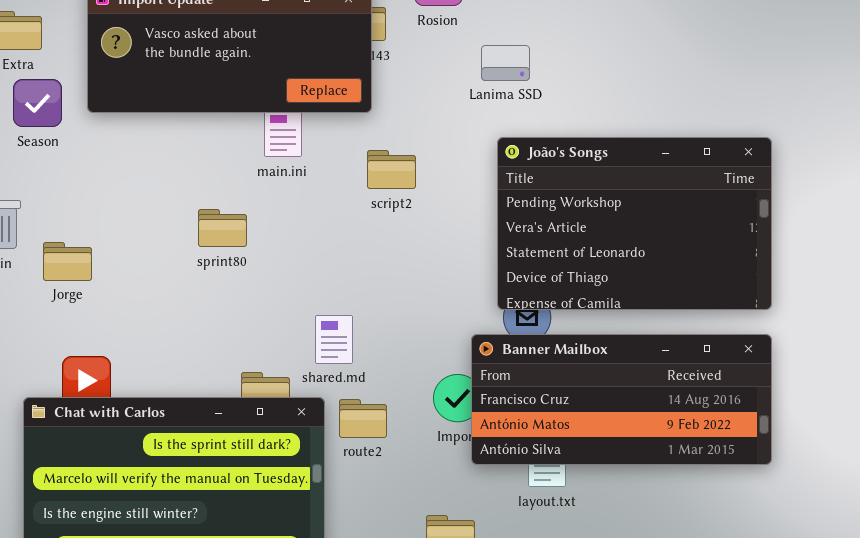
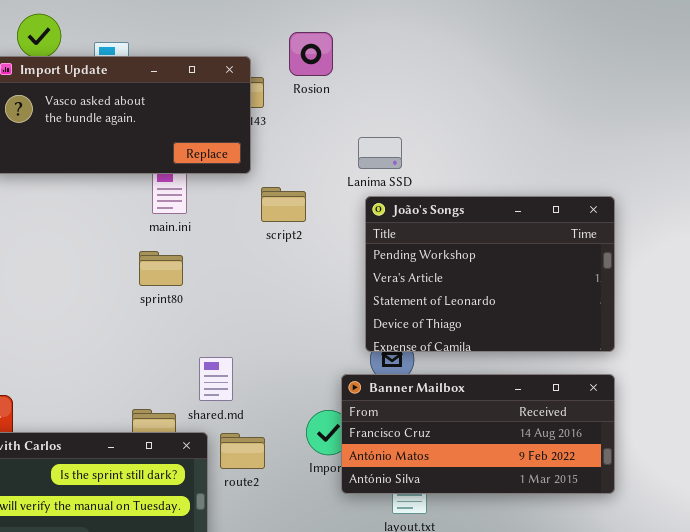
Lanima SSD: [481,45,530,81] -> [358,137,402,169], moved
script2: [367,150,416,189] -> [261,187,306,222], moved
sprint80: [198,209,247,247] -> [139,251,183,286], moved

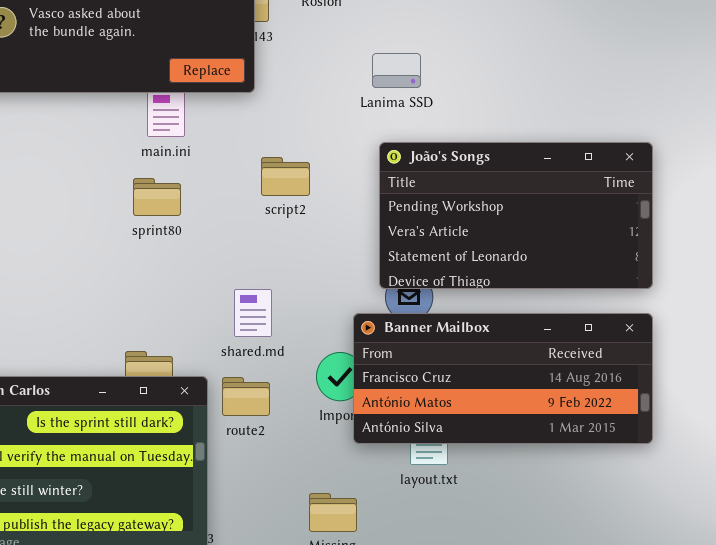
script2: [261,187,306,222] -> [261,157,310,196], moved
João's Songs: [365,196,615,352] -> [379,142,653,289], resized
shared.md: [199,357,233,401] -> [234,289,272,337], moved

